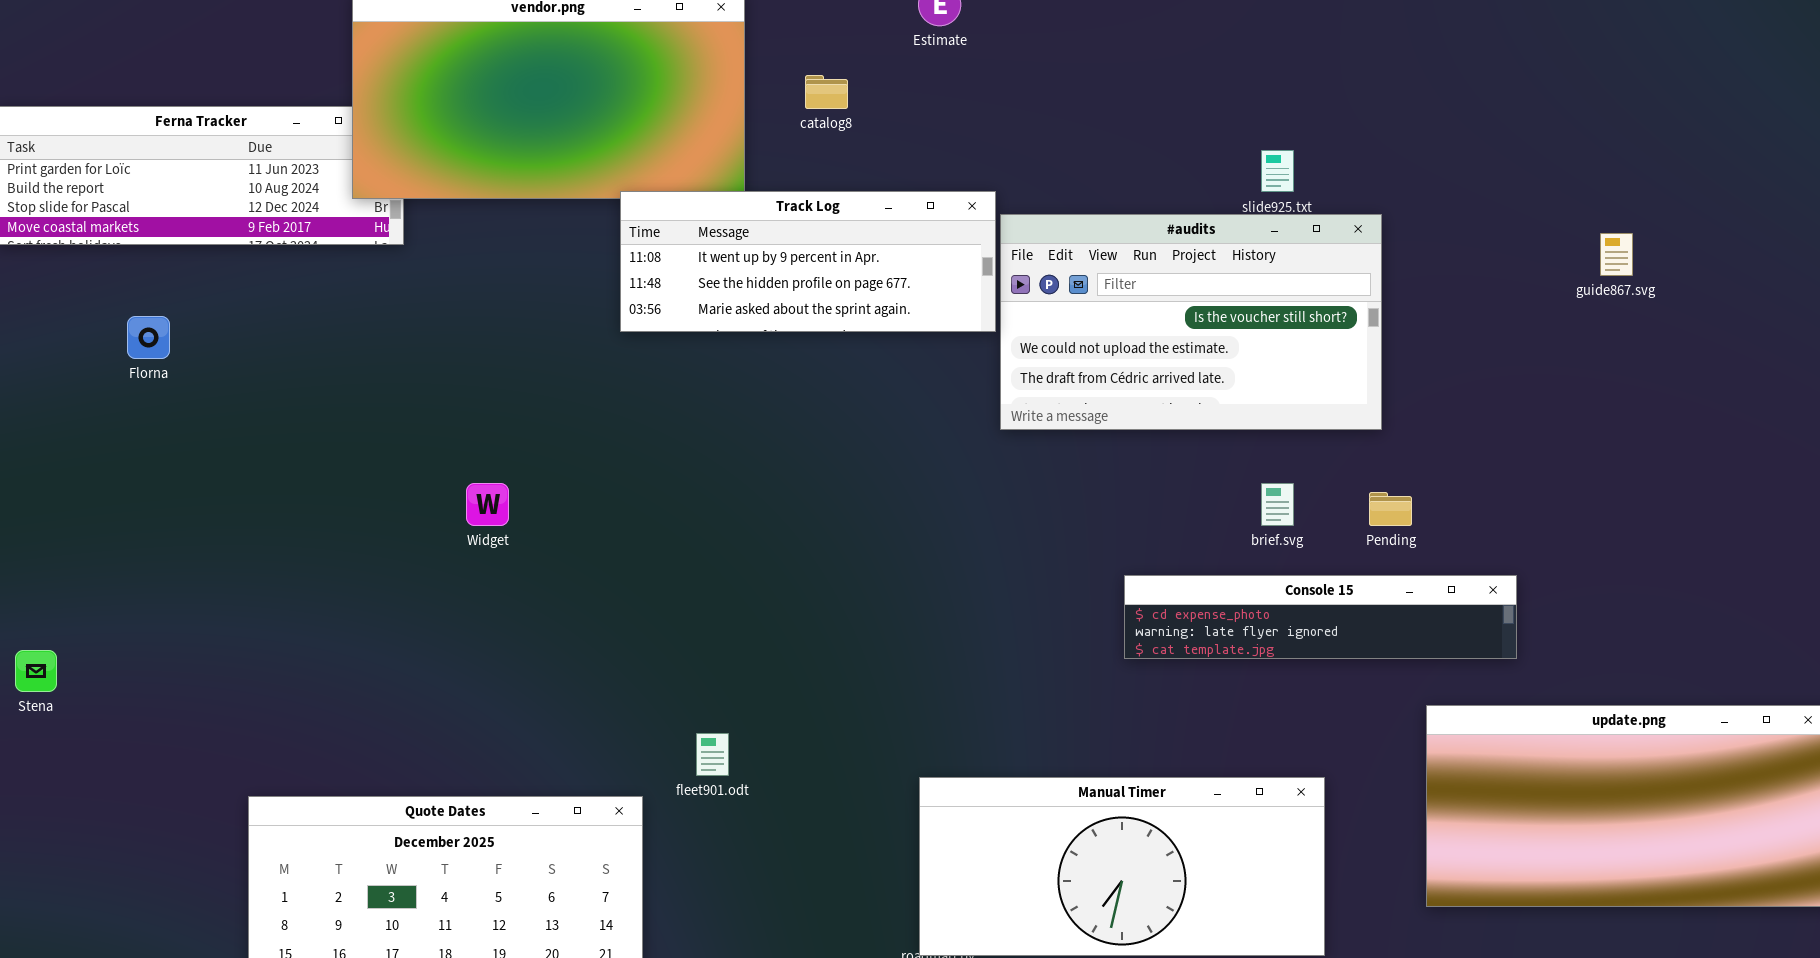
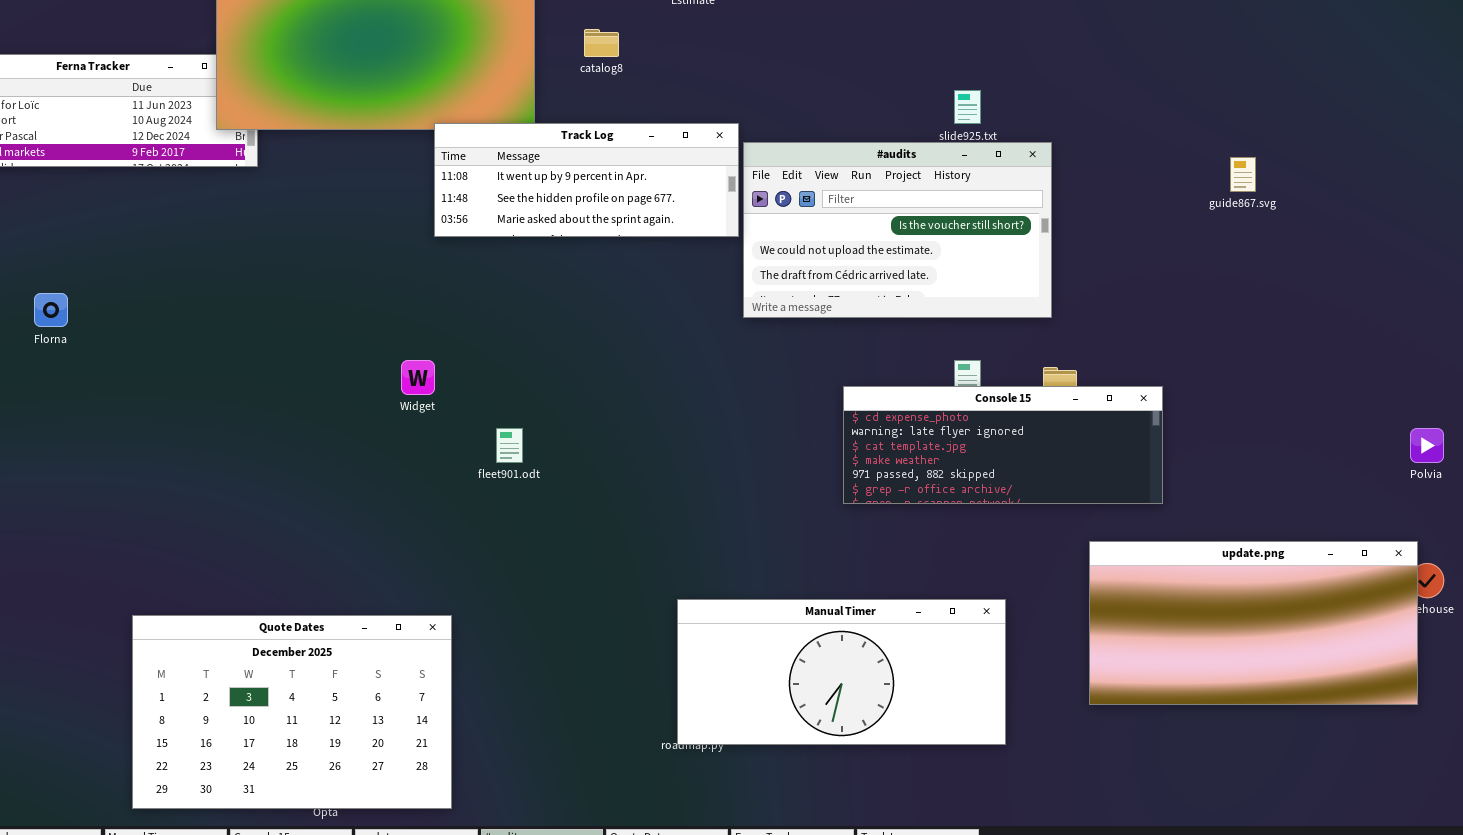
Florna: [127,316,170,359] -> [34,293,68,327], moved
Widget: [466,483,509,526] -> [401,360,435,395], moved
Console 15: [1124,575,1517,659] -> [843,386,1163,504], resized
fleet901.odt: [696,733,729,776] -> [496,428,523,463], moved

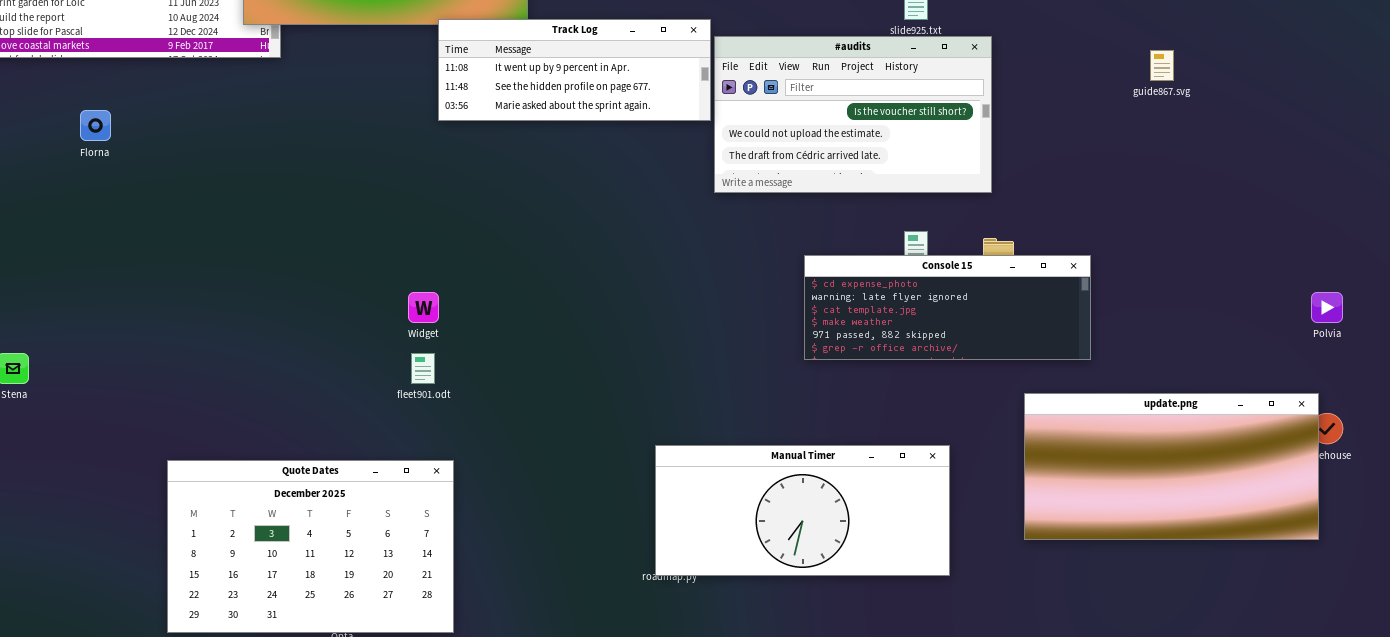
Florna: [34,293,68,327] -> [80,110,111,141], moved
Widget: [401,360,435,395] -> [408,292,439,323], moved
fleet901.odt: [496,428,523,463] -> [411,353,435,384], moved

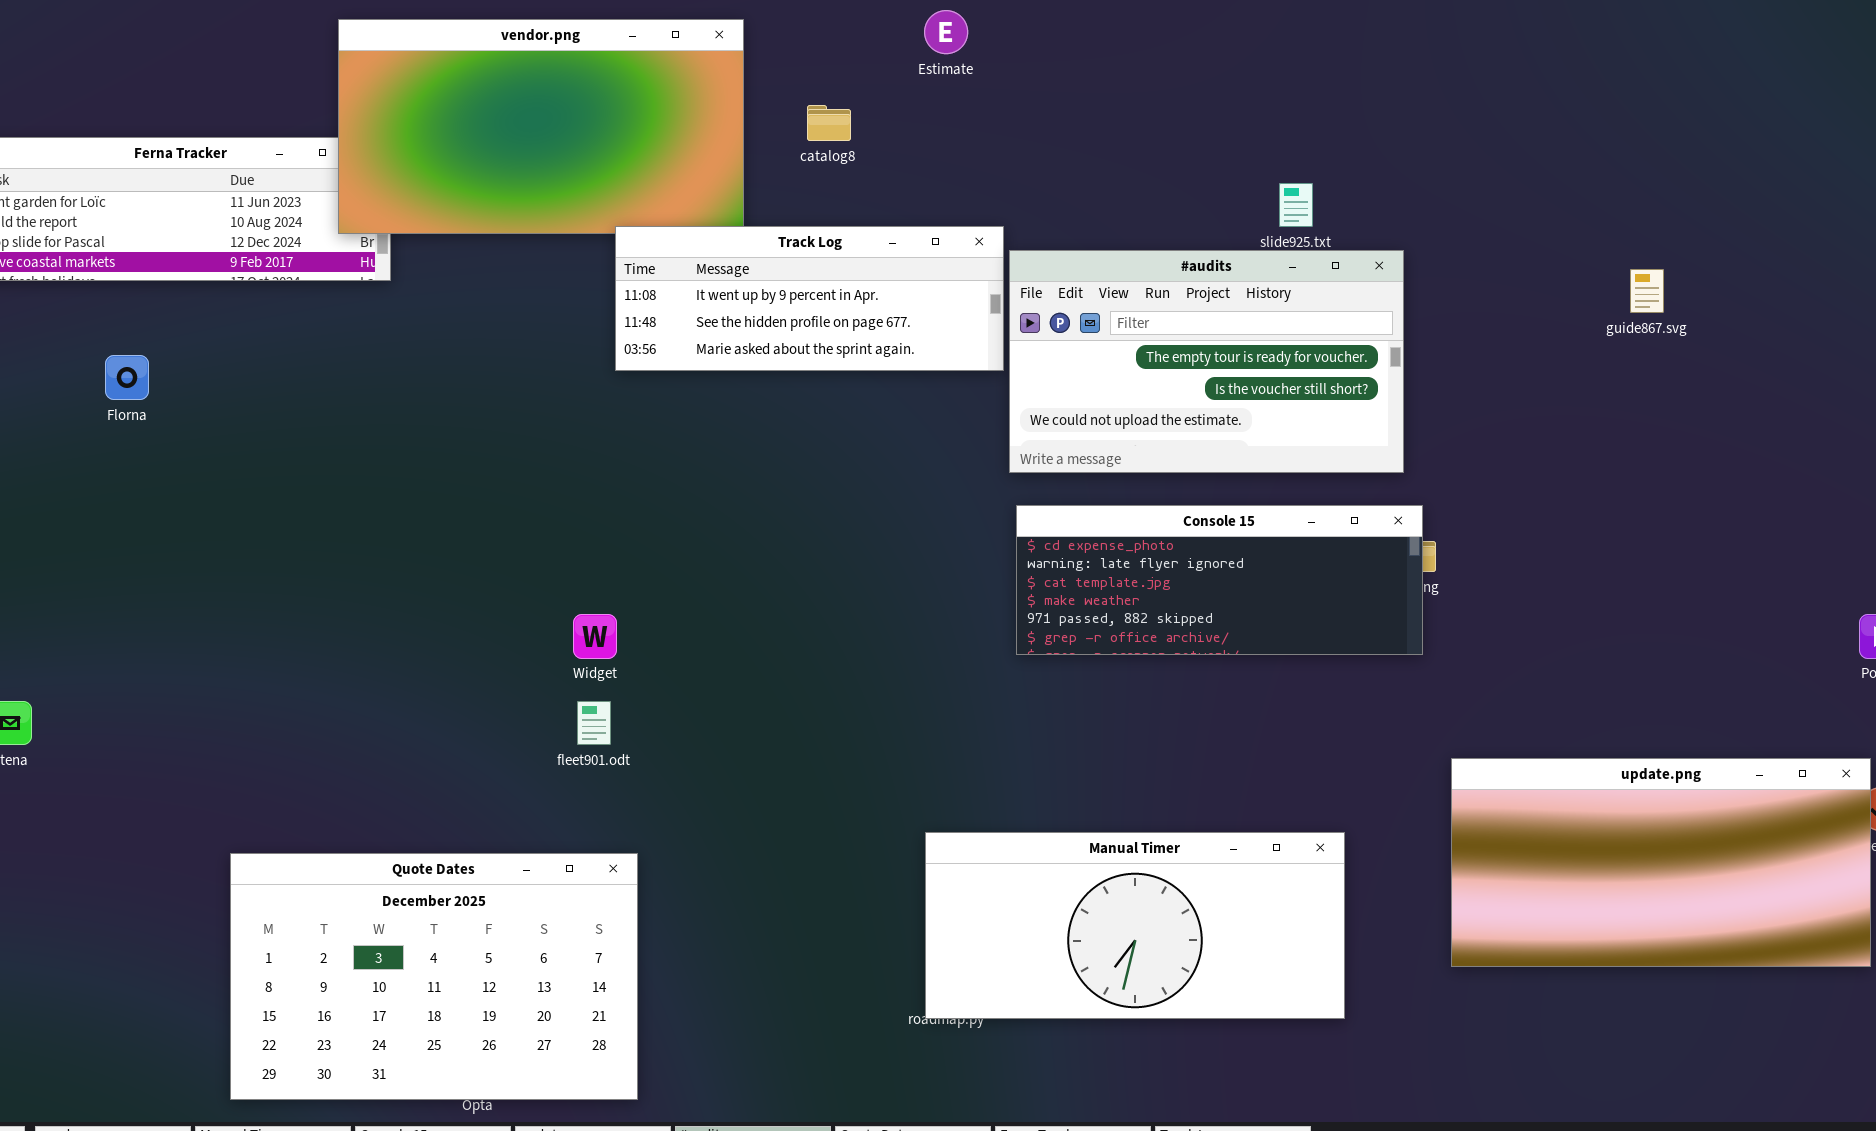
#audits: [714,36,992,193] -> [1009,250,1404,473], scrolled up 1 row
Console 15: [804,255,1091,360] -> [1016,505,1423,655], moved

